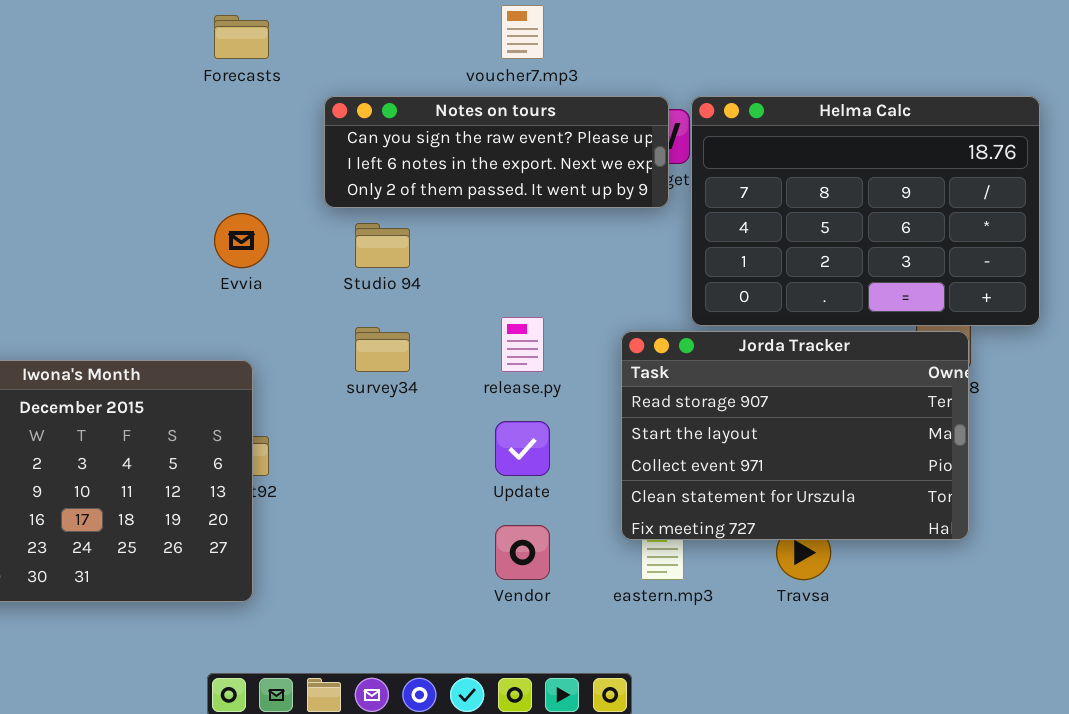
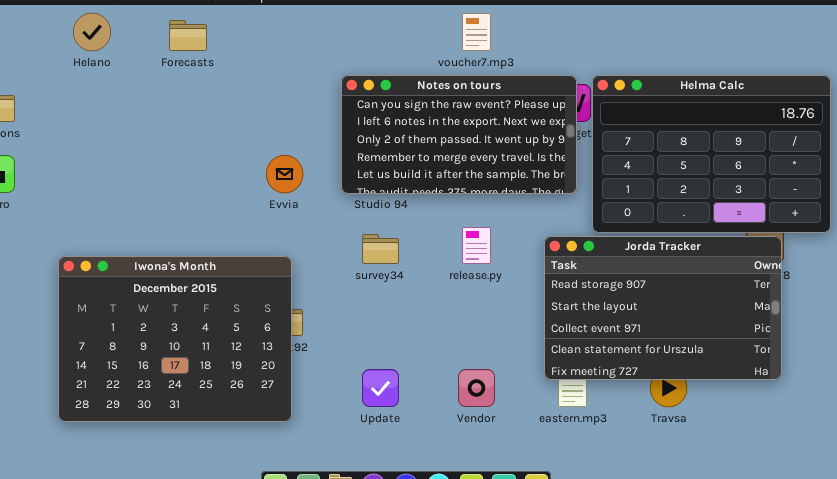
Forecasts: [214,15,269,59] -> [169,20,207,51], moved
Notes on tours: [324,96,669,208] -> [341,75,577,194], resized
Update: [495,421,550,476] -> [362,369,399,407], moved

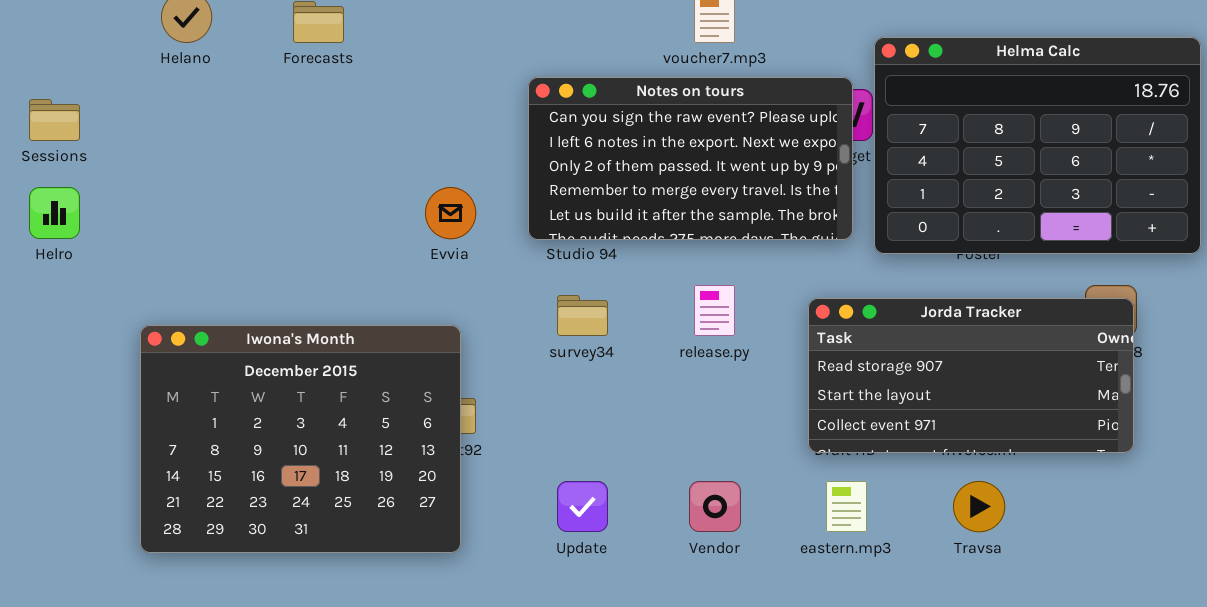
Helma Calc: [592,75,831,233] -> [874,37,1201,254], moved
Jorda Tracker: [544,236,782,380] -> [808,298,1134,453], resized

